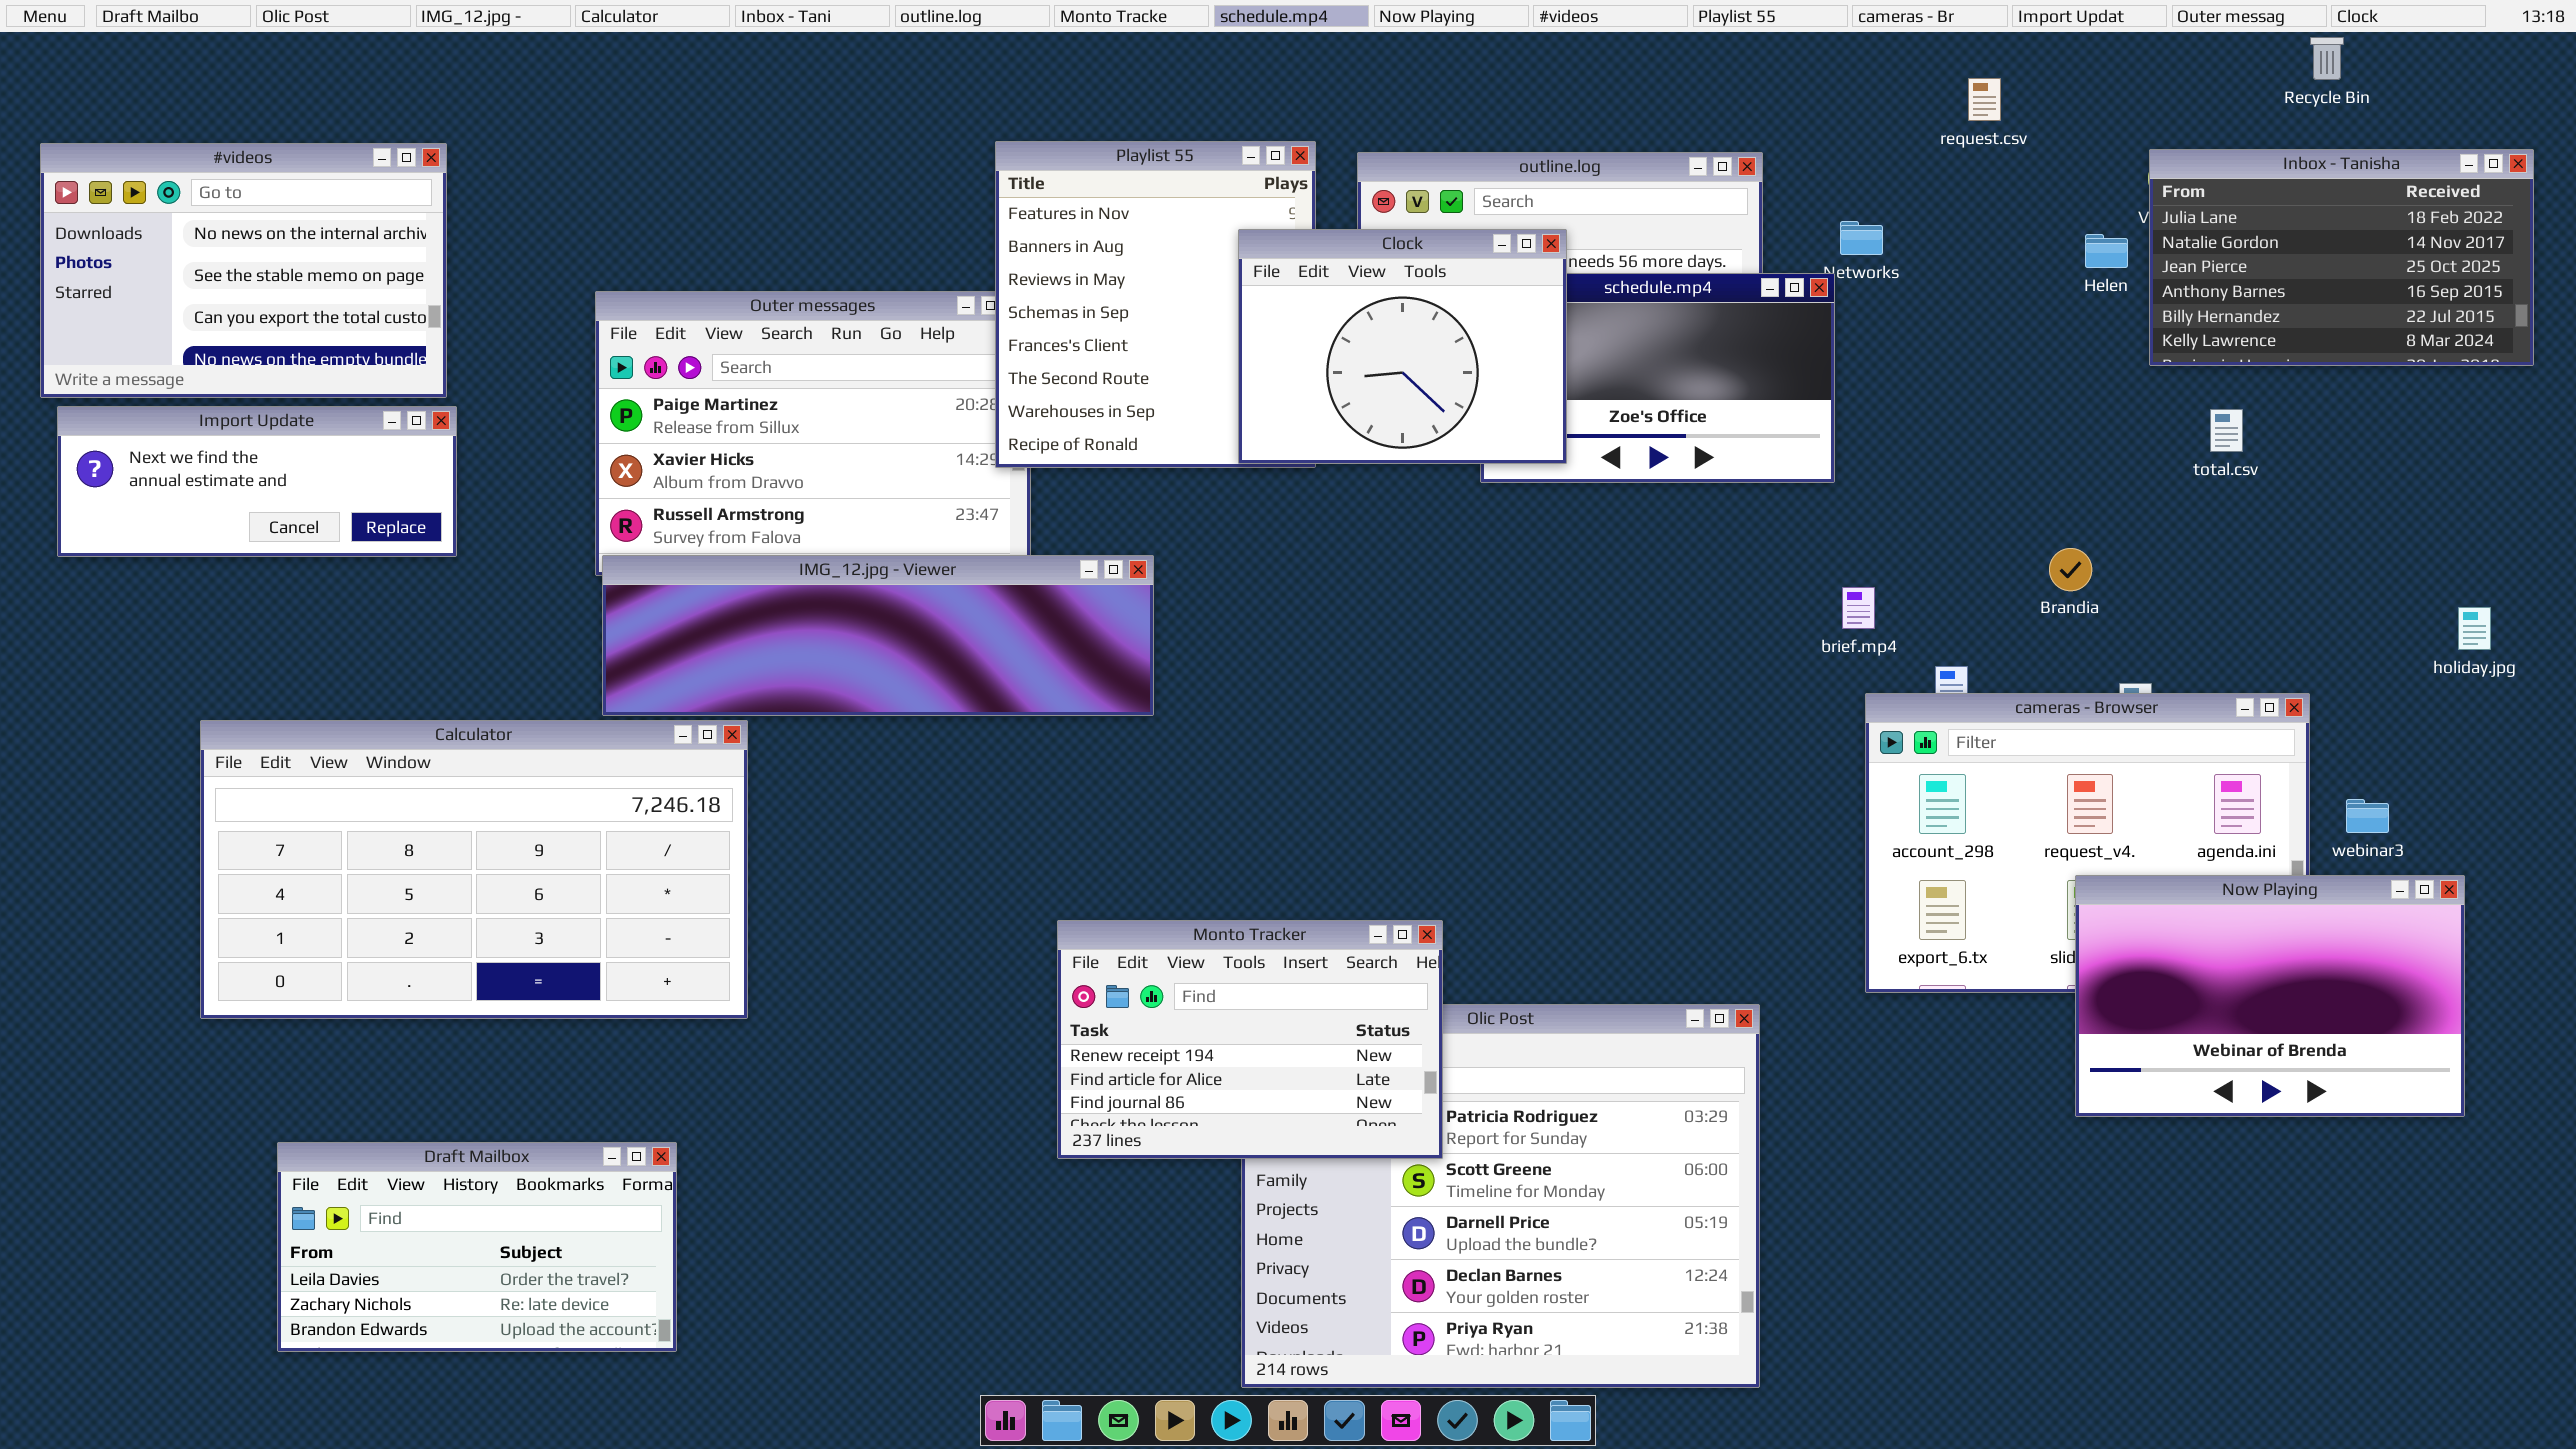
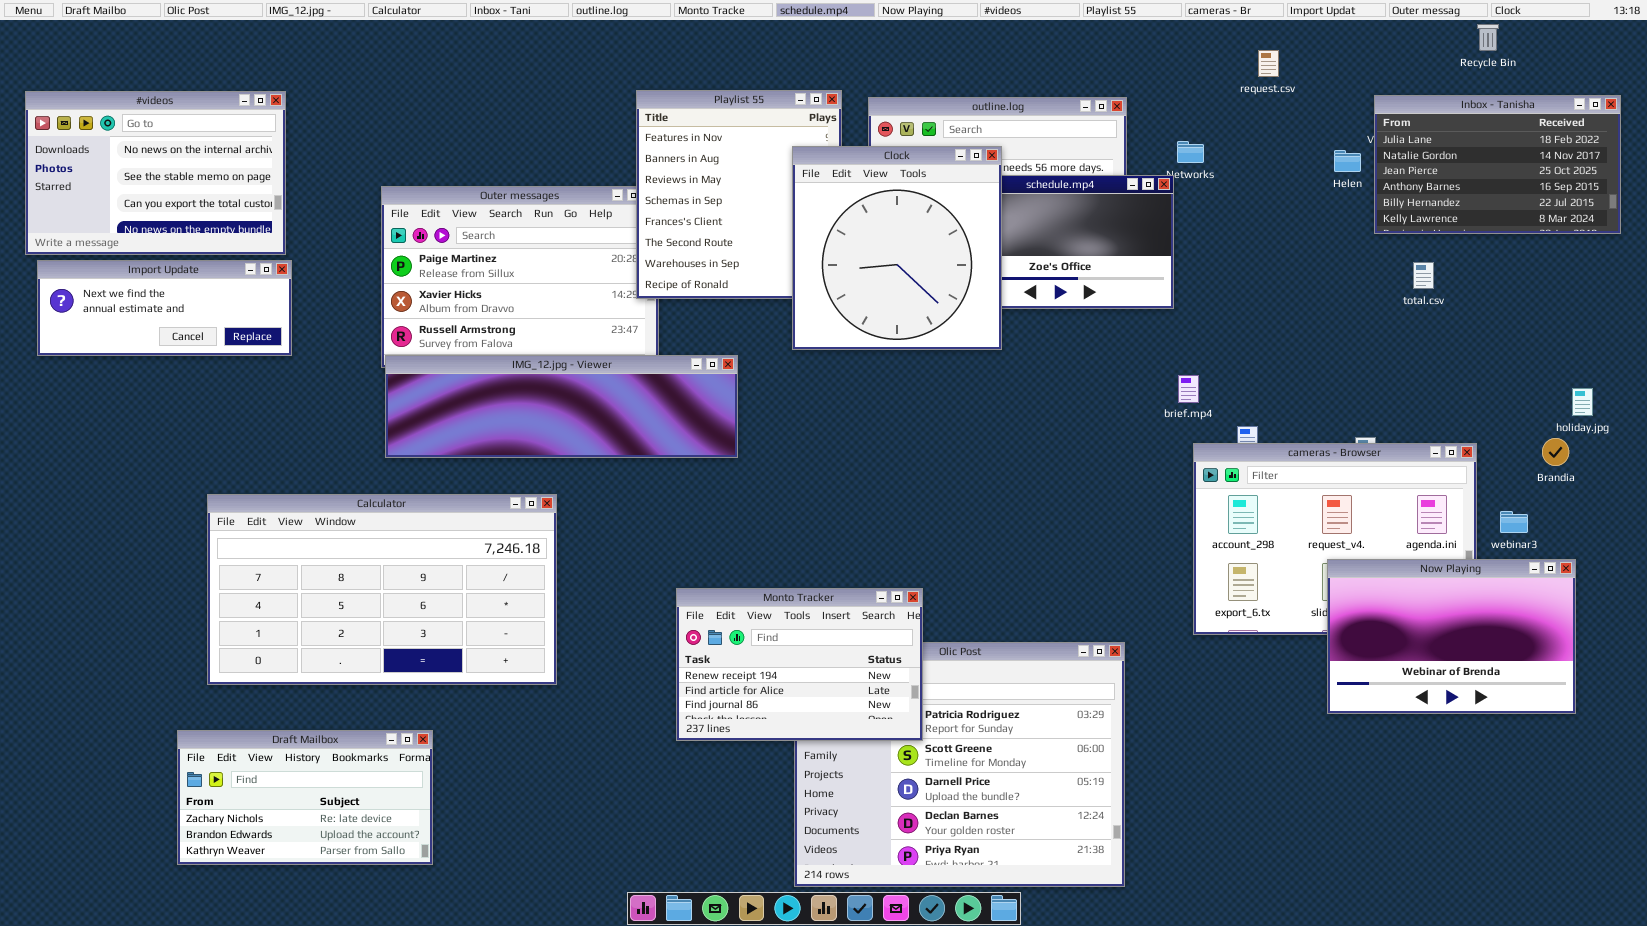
Clock: [1238,229,1567,464] -> [792,146,1002,350], resized
Brandia: [2049,548,2092,591] -> [1542,438,1569,466], moved
Calculator: [200,720,748,1019] -> [207,494,557,685], moved
Draft Mailbox: [277,1142,677,1352] -> [177,730,433,865], scrolled down 1 row

